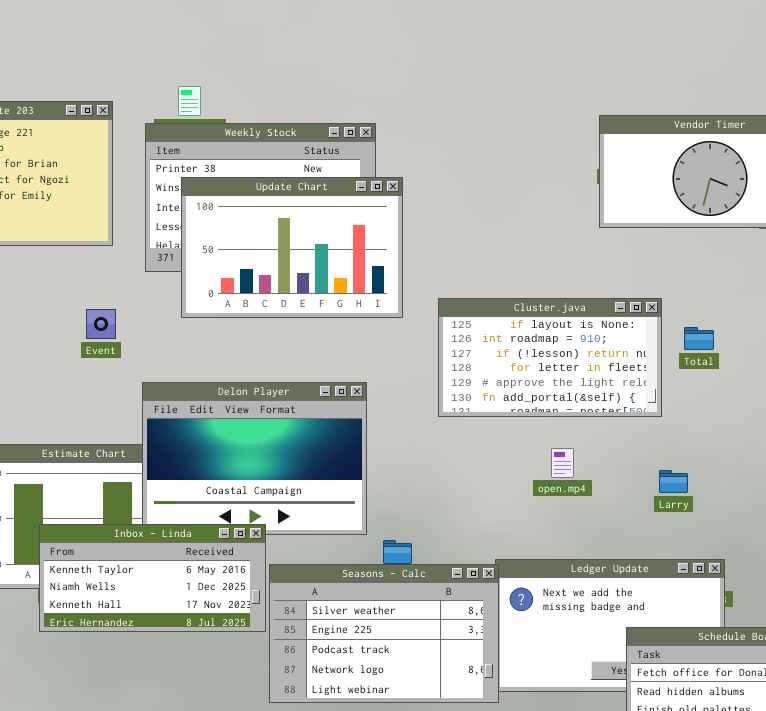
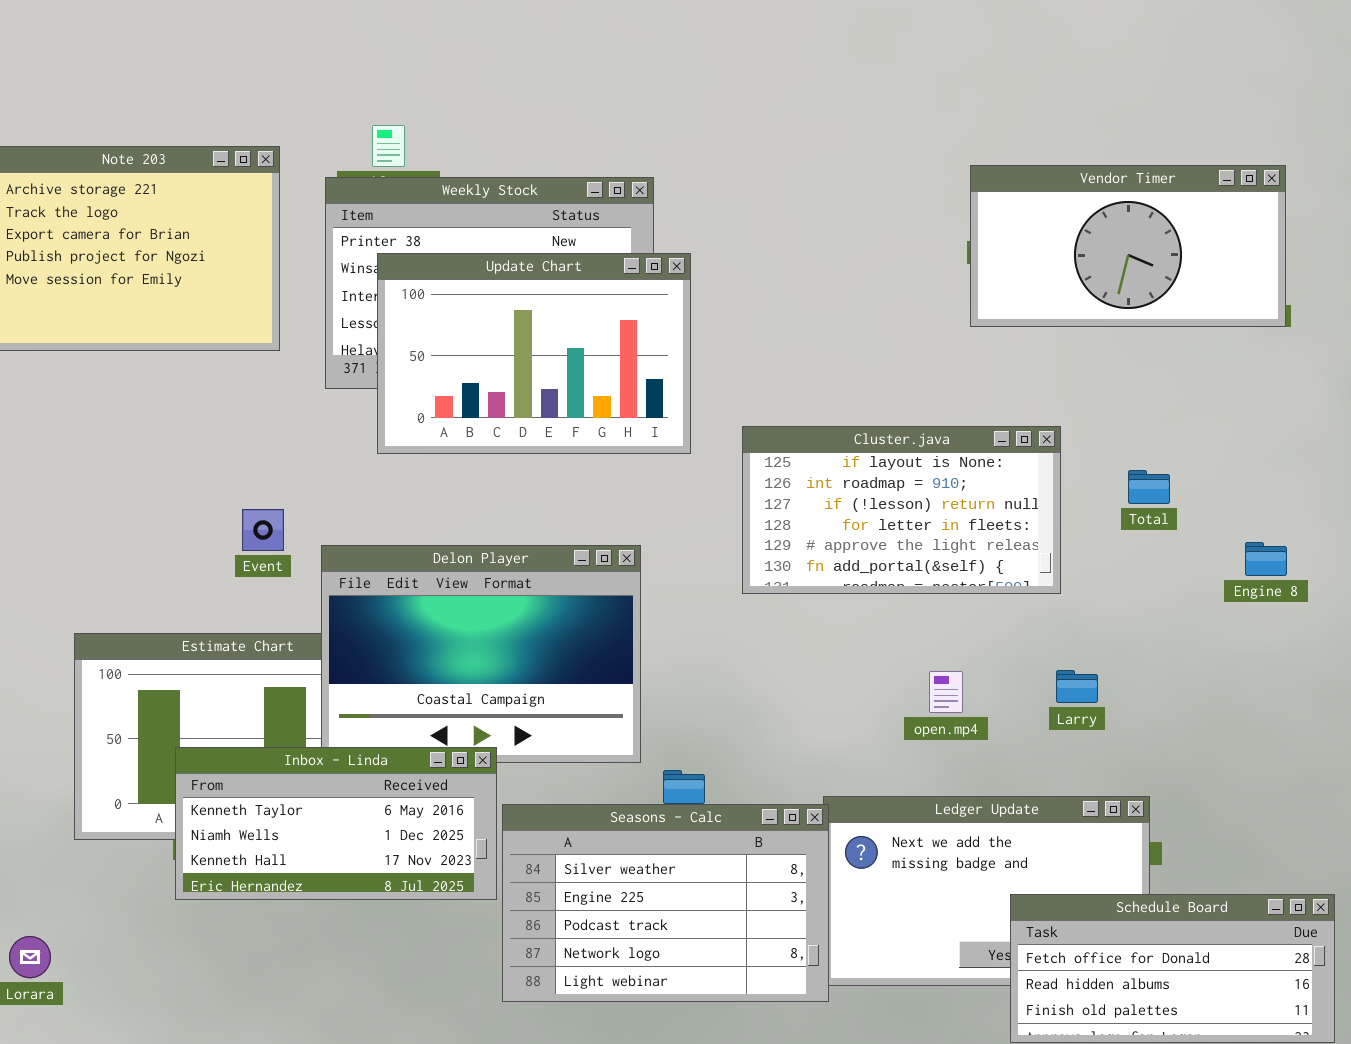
Event: [86,309,116,339] -> [242,509,284,551], moved
Total: [684,327,714,350] -> [1128,470,1170,504], moved
open.mp4: [551,448,574,478] -> [929,671,963,713], moved

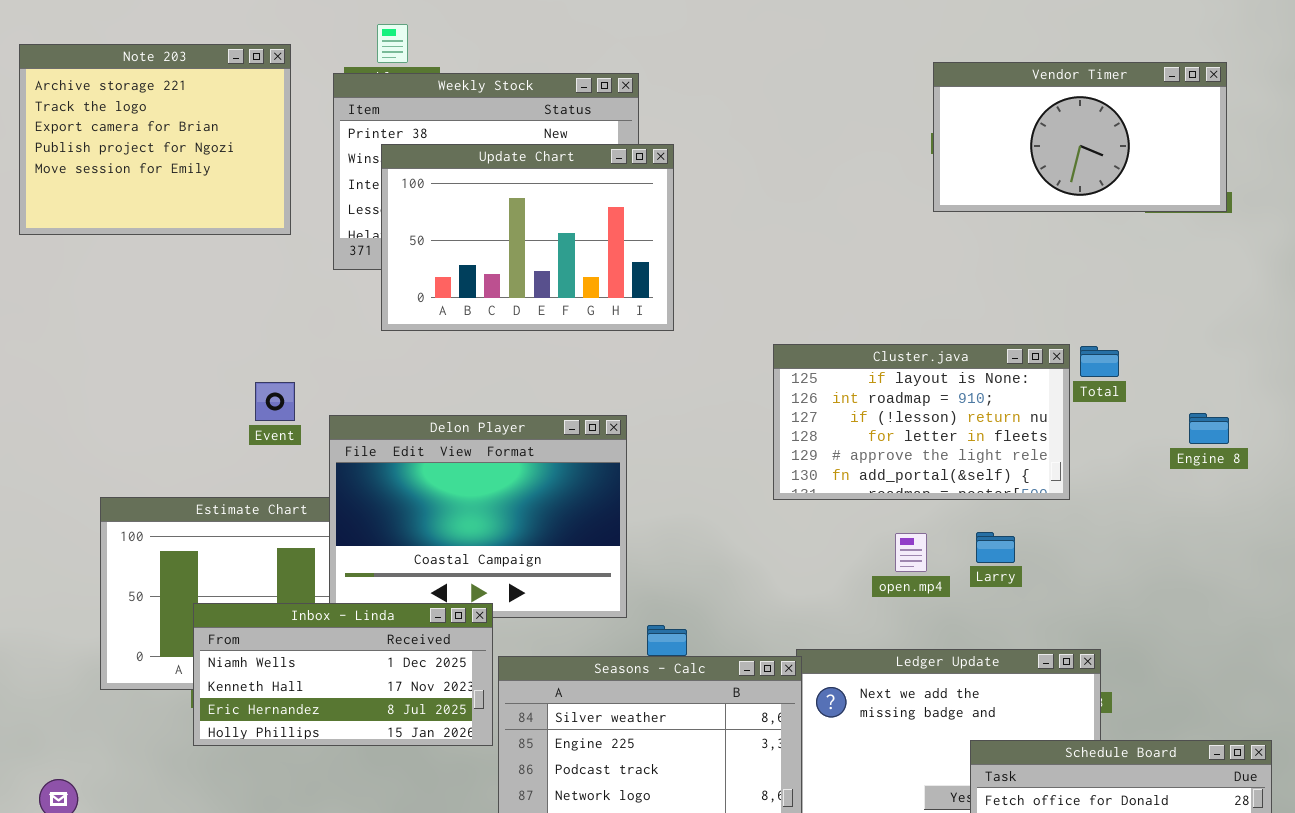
Cluster.java: [742,426,1061,594] -> [773,344,1070,500], moved
Larry: [1056,670,1098,703] -> [976,532,1015,563], moved
Inbox - Linda: [175,747,497,900] -> [193,603,493,746], scrolled down 1 row

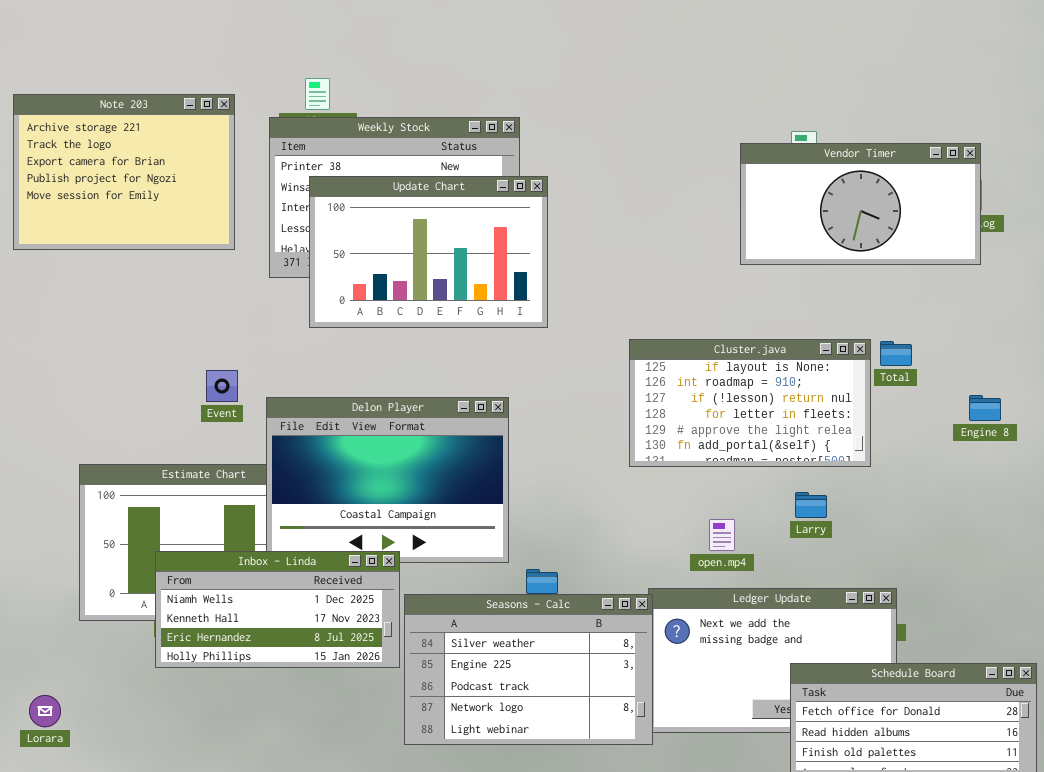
Vendor Timer: [933,62,1227,212] -> [740,143,981,265], moved
open.mp4: [895,533,927,572] -> [709,519,735,551], moved

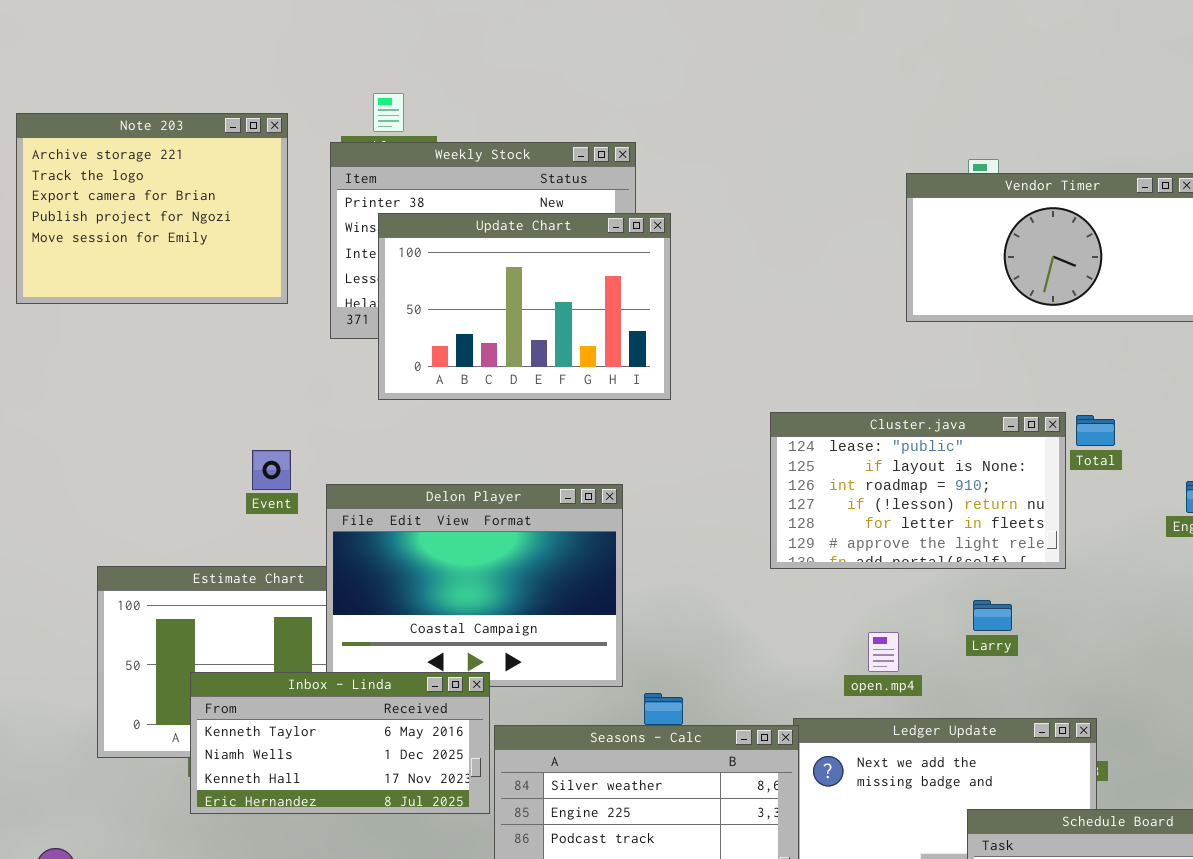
Cluster.java: [629,339,871,467] -> [770,412,1066,569], scrolled up 1 row
Inbox - Linda: [155,551,400,668] -> [190,672,490,814], scrolled up 1 row

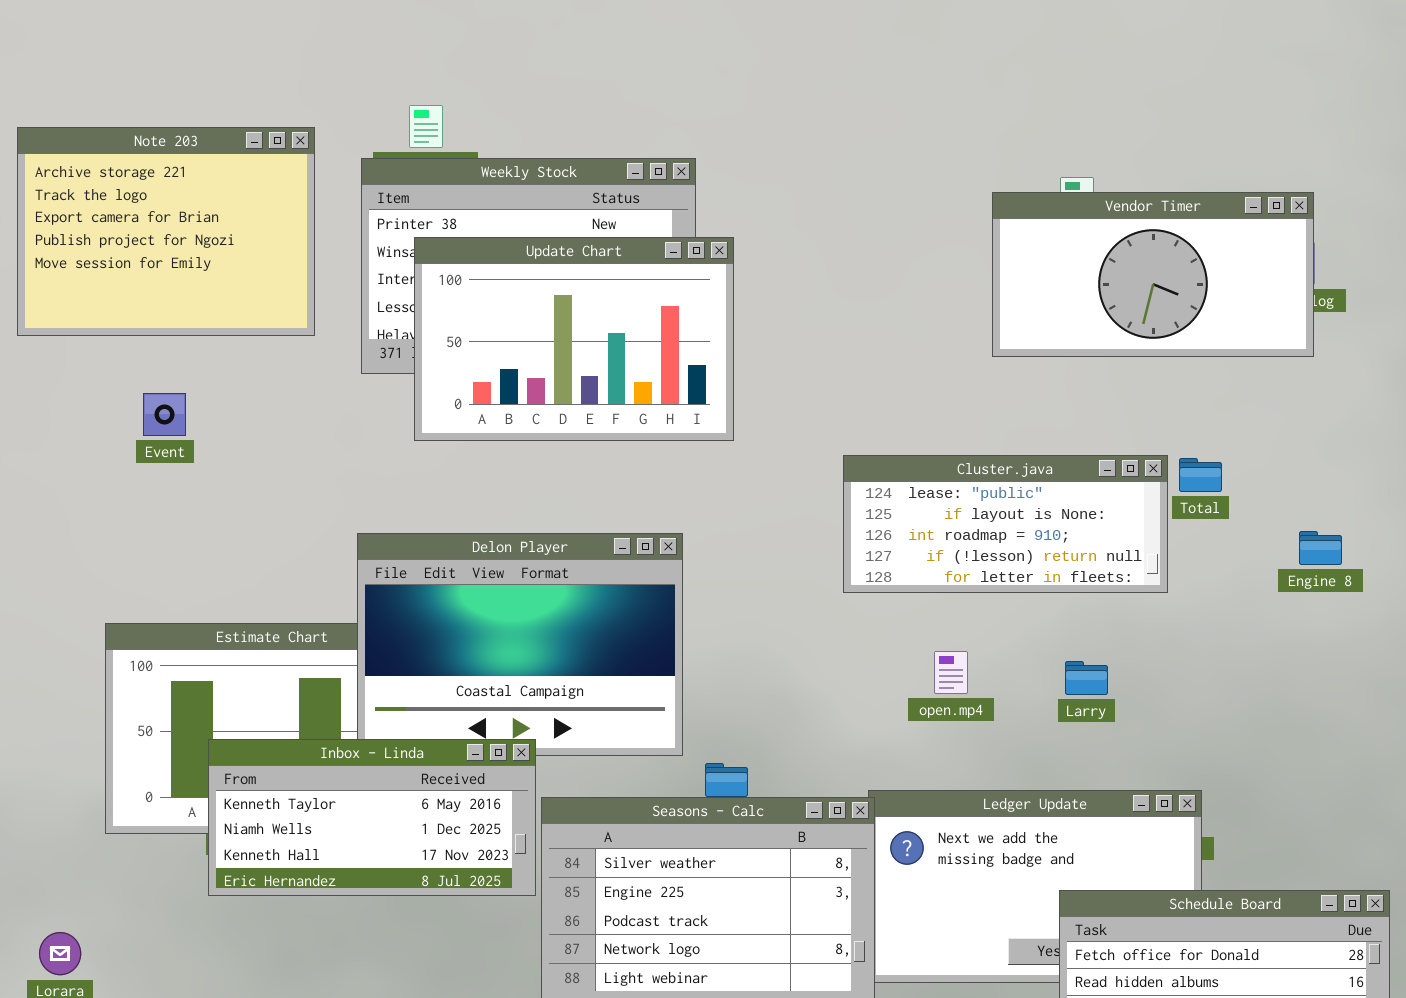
Cluster.java: [770,412,1066,569] -> [843,455,1168,593], resized
Event: [252,450,291,490] -> [143,393,186,436], moved
open.mp4: [868,632,899,672] -> [934,651,968,694], moved

